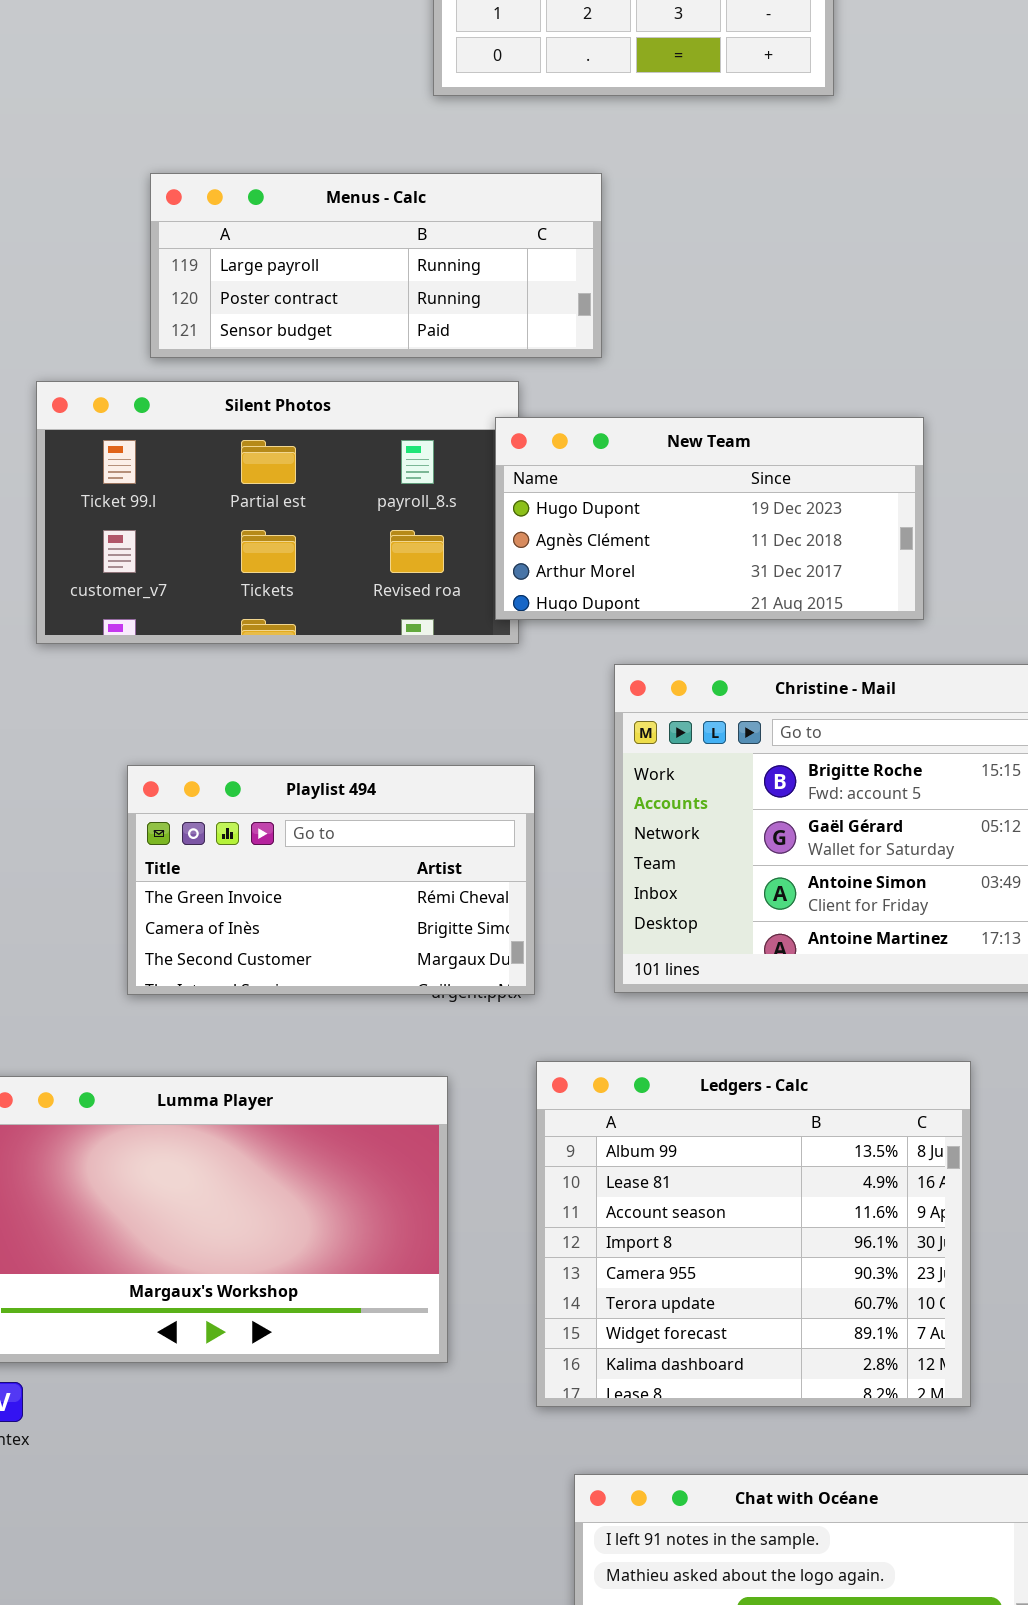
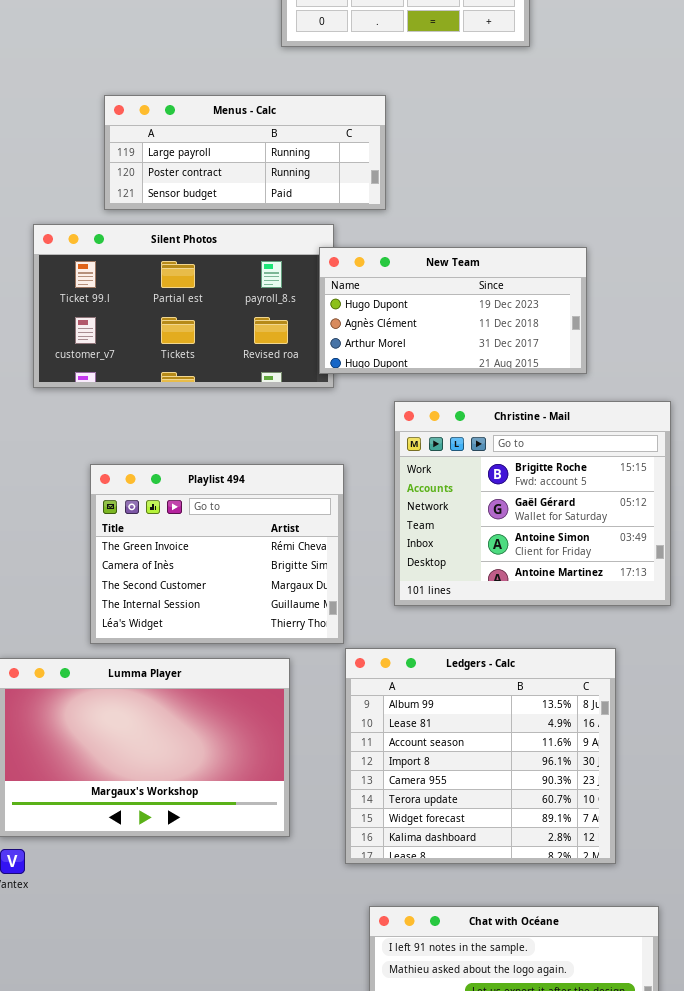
Playlist 494: [127,765,535,995] -> [90,464,344,644], resized

